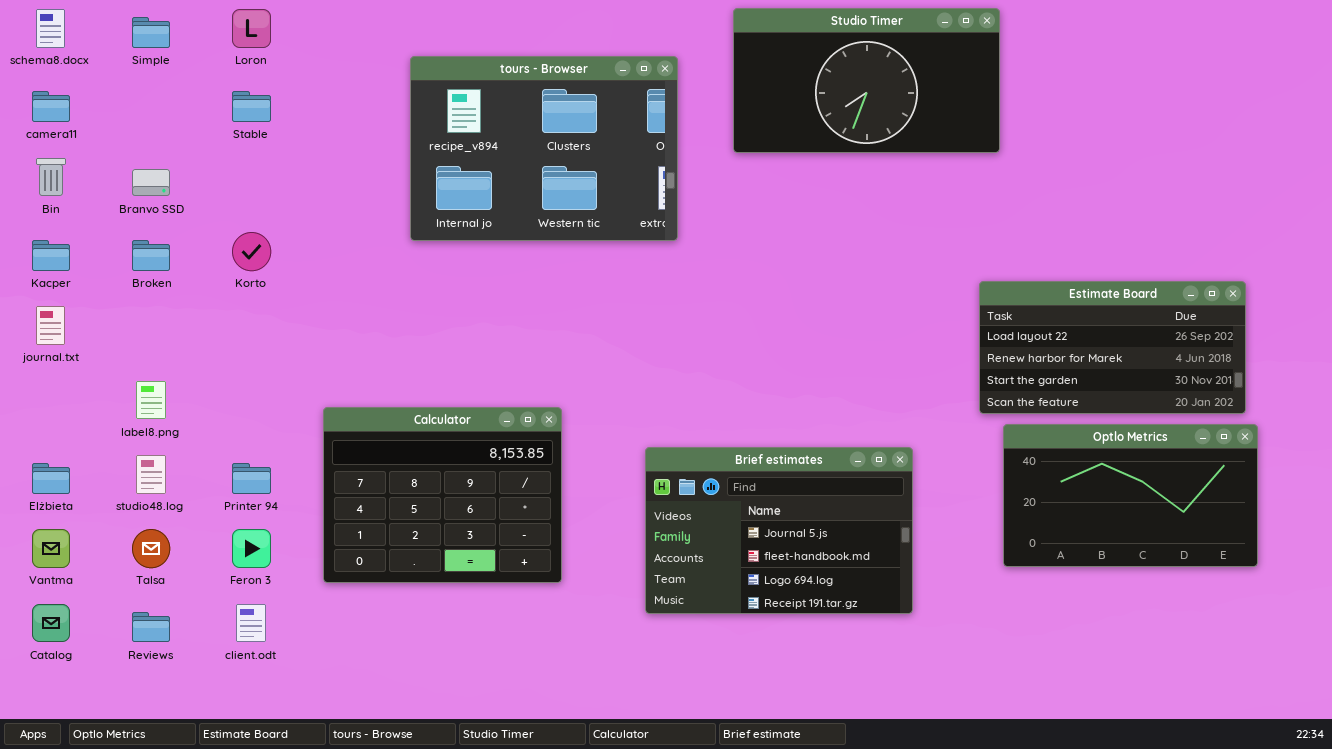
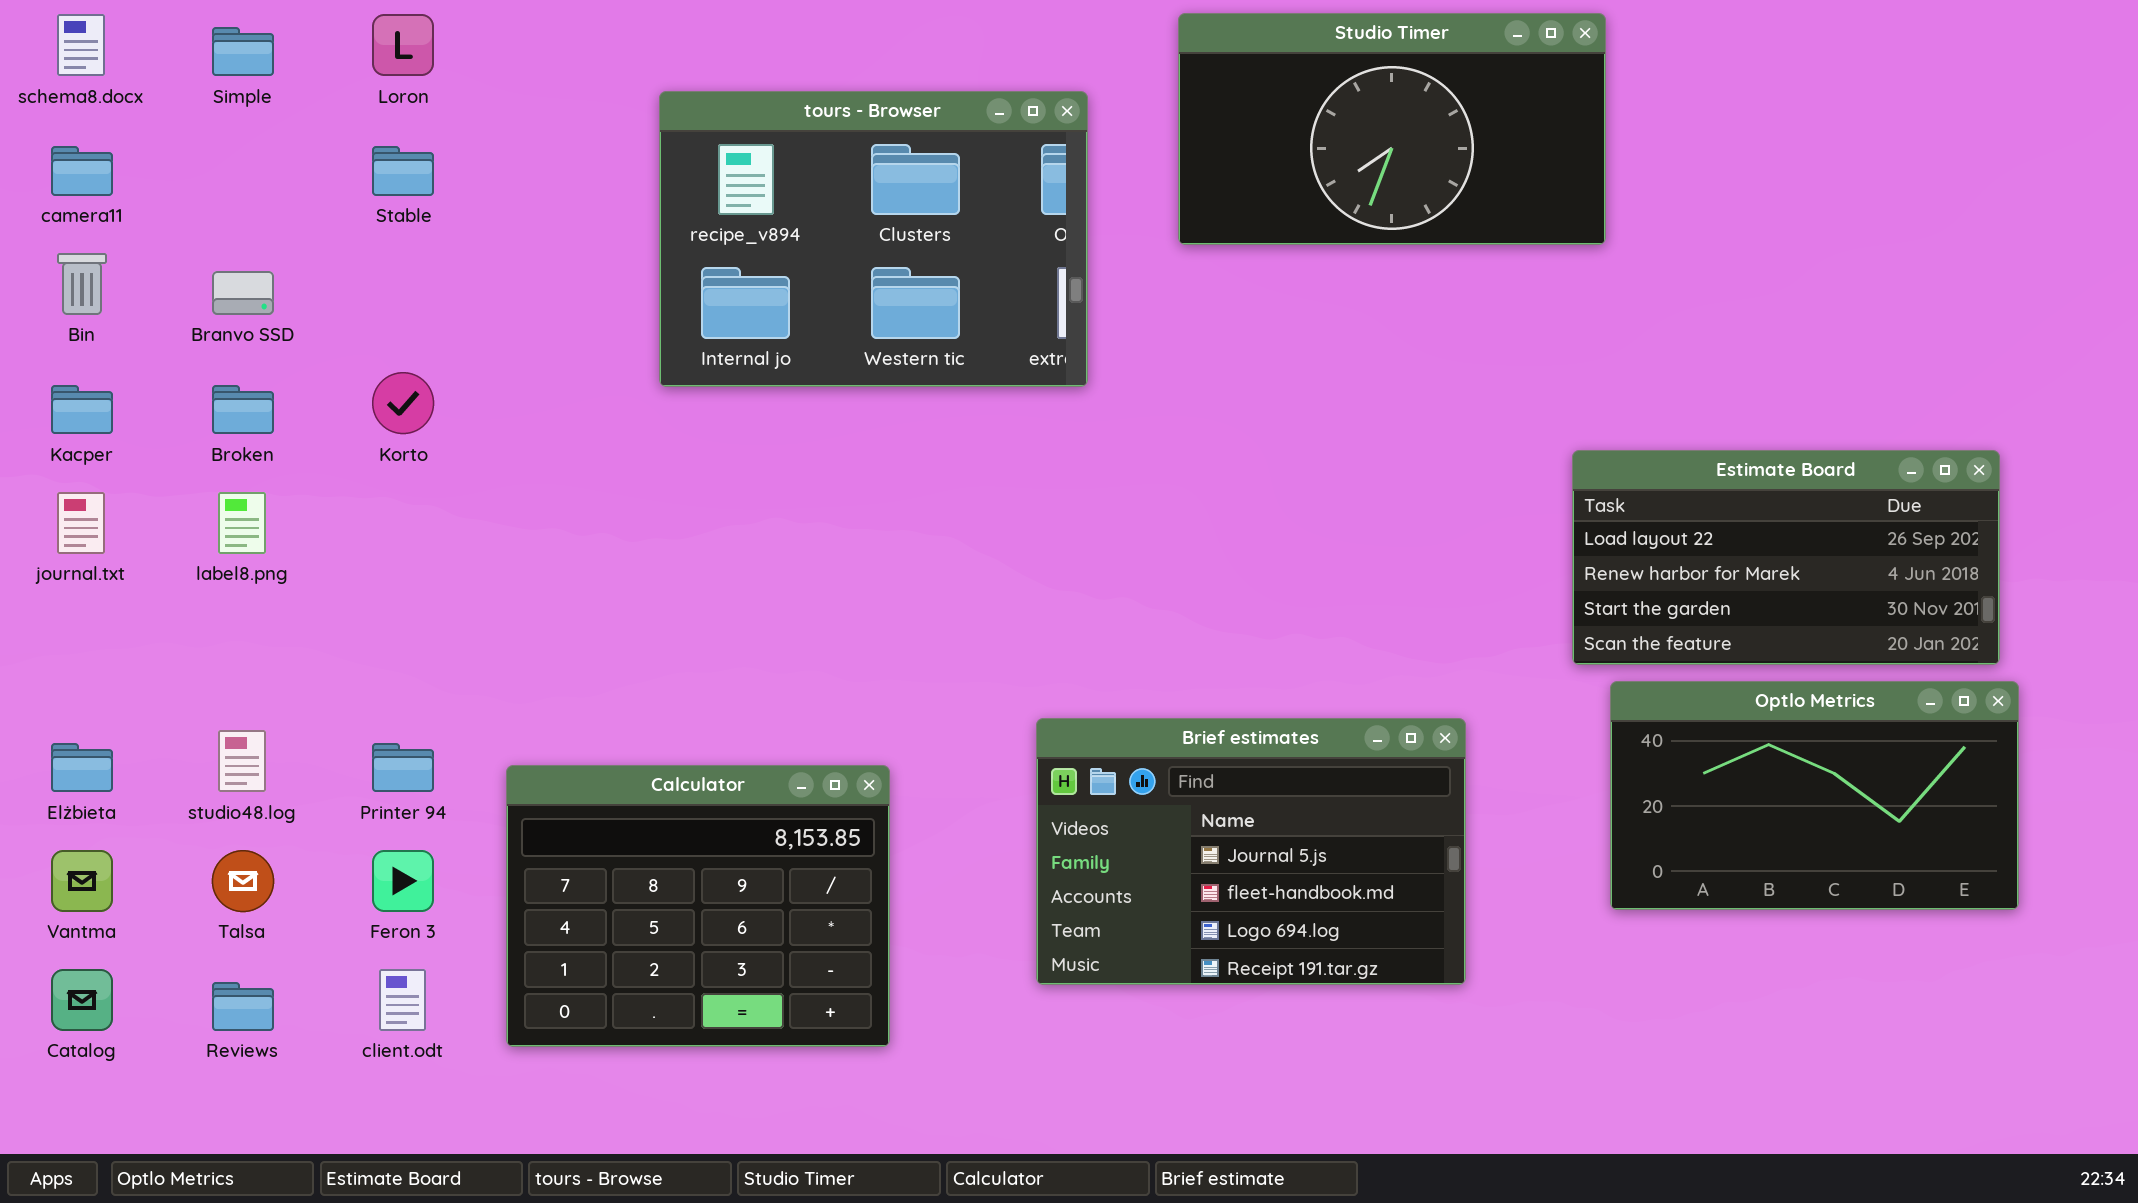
label8.png: [136,381,166,419] -> [218,492,266,554], moved
Calculator: [323,407,562,583] -> [506,765,890,1047], moved

